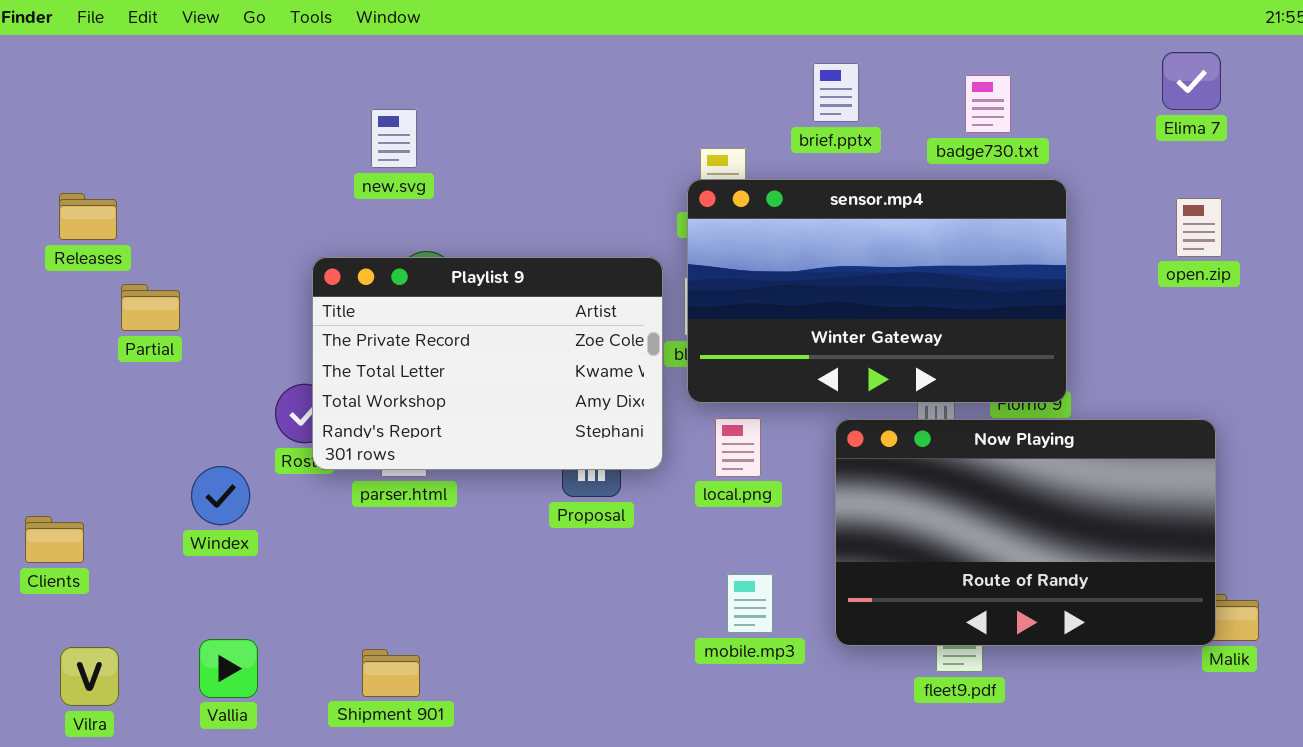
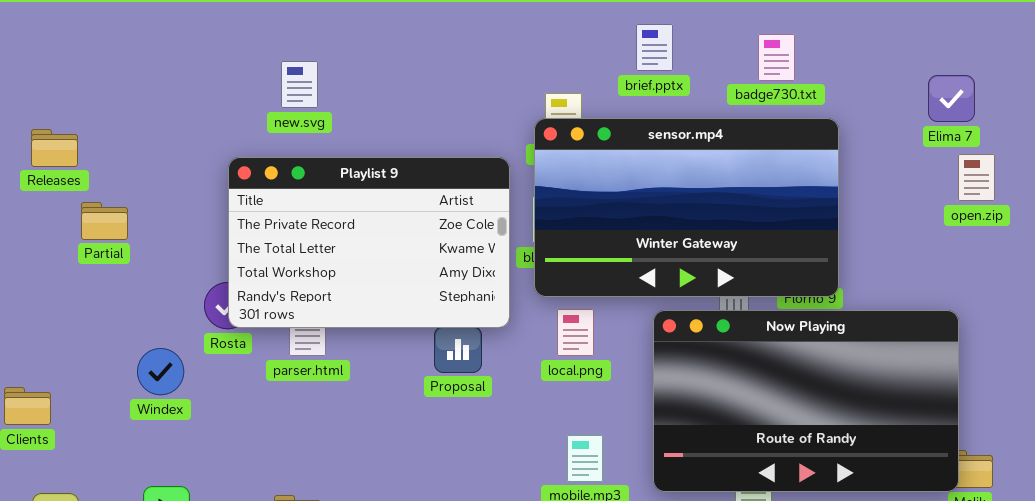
Elima 7: [1162,52,1221,110] -> [928,75,975,122], moved
open.zip: [1176,198,1222,257] -> [958,154,995,201], moved
Playlist 9: [312,257,663,470] -> [228,157,510,328], moved

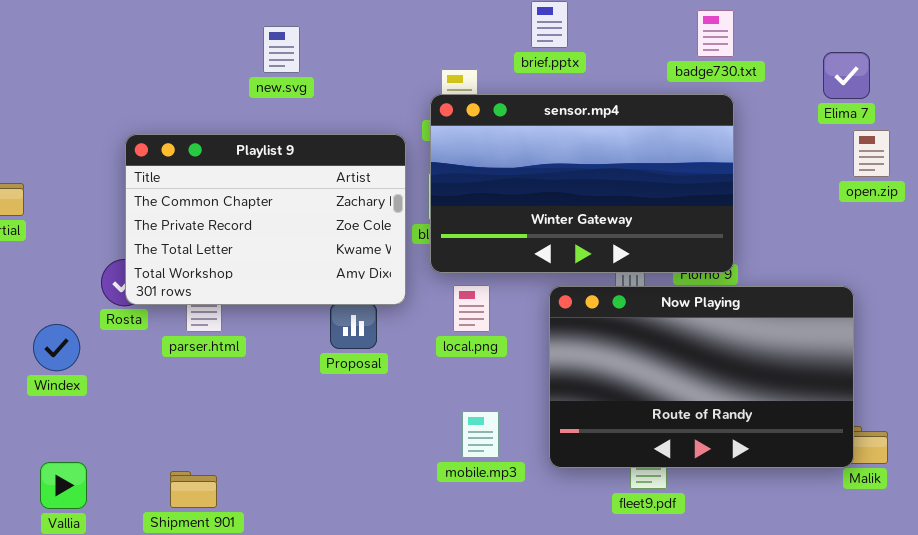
badge730.txt: [758,34,795,81] -> [697,10,734,57], moved
new.svg: [281,61,318,108] -> [263,26,300,73], moved
Playlist 9: [228,157,510,328] -> [125,134,406,305], scrolled up 1 row

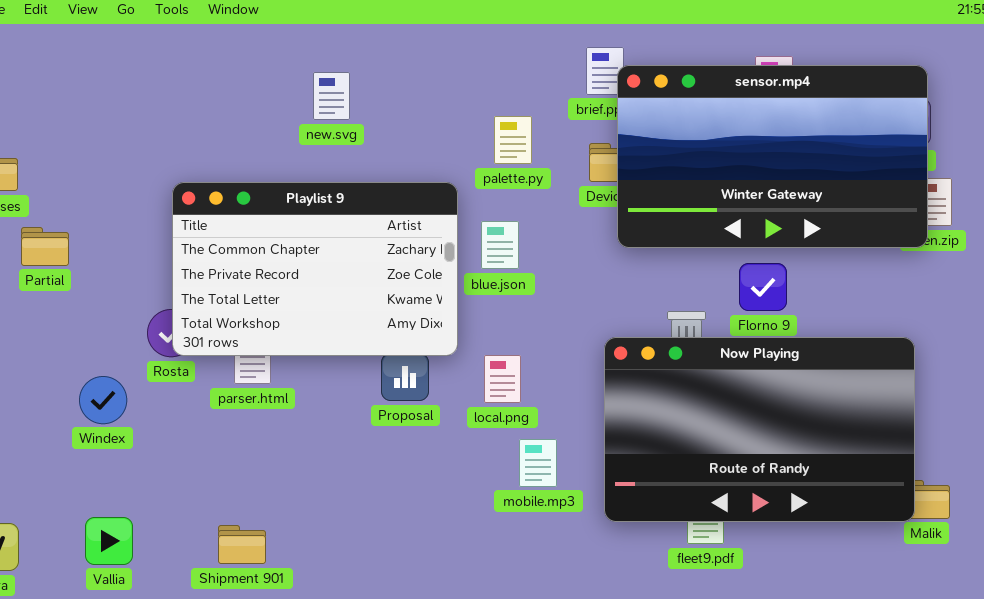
sensor.mp4: [430,94,734,273] -> [617,65,928,248], moved
local.png: [453,285,490,332] -> [484,355,521,403], moved
mobile.mp3: [462,411,499,458] -> [519,439,557,487], moved

